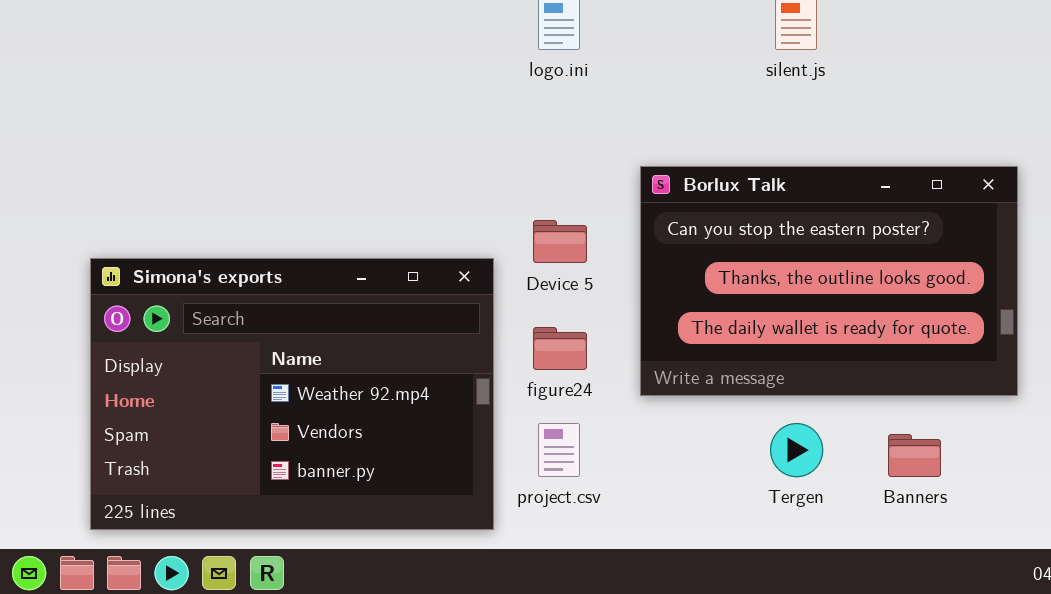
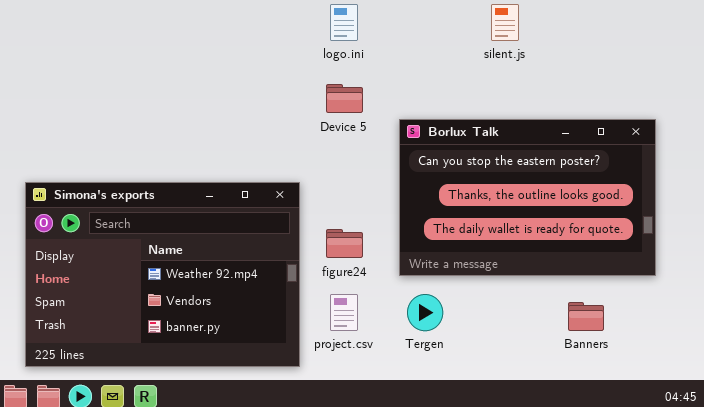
Device 5: [533,220,587,263] -> [326,84,363,113], moved
Tergen: [770,423,823,477] -> [407,294,443,331], moved

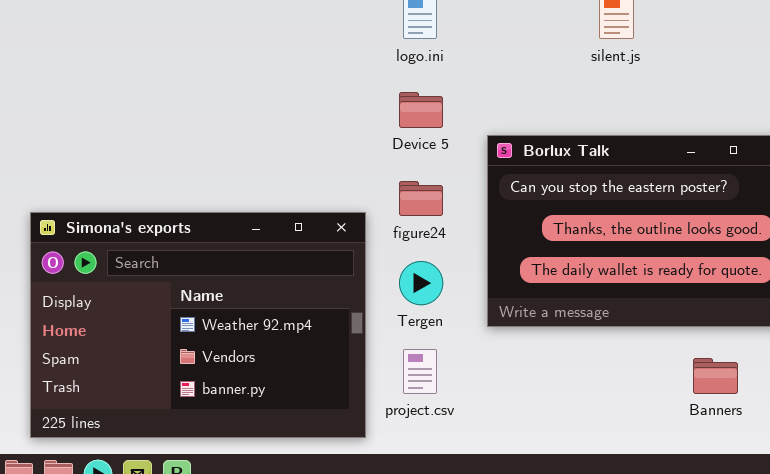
figure24: [326,229,363,258] -> [399,181,443,216], moved
Tergen: [407,294,443,331] -> [399,261,443,305], moved

